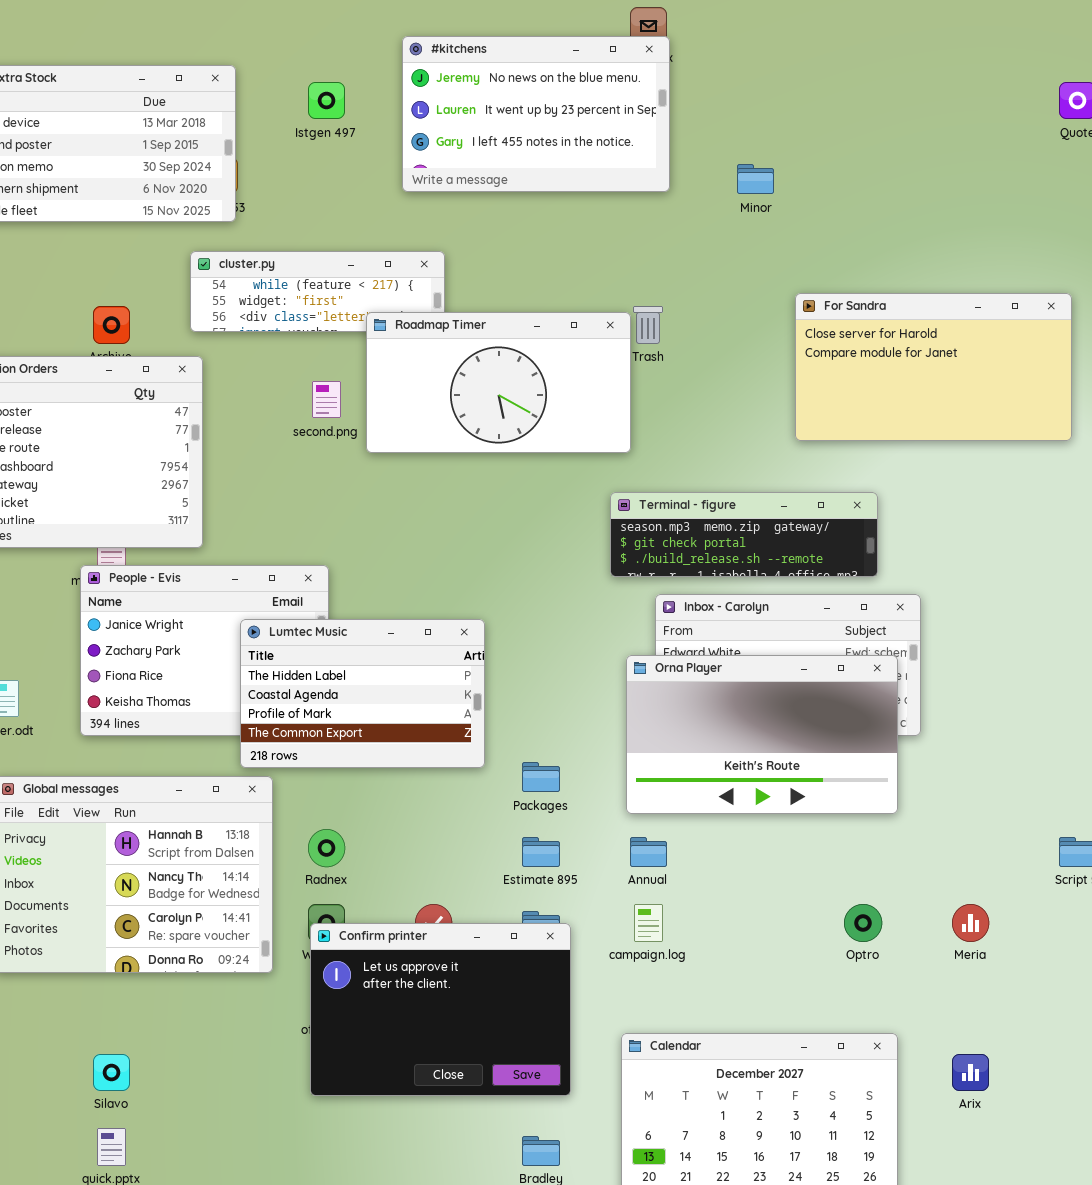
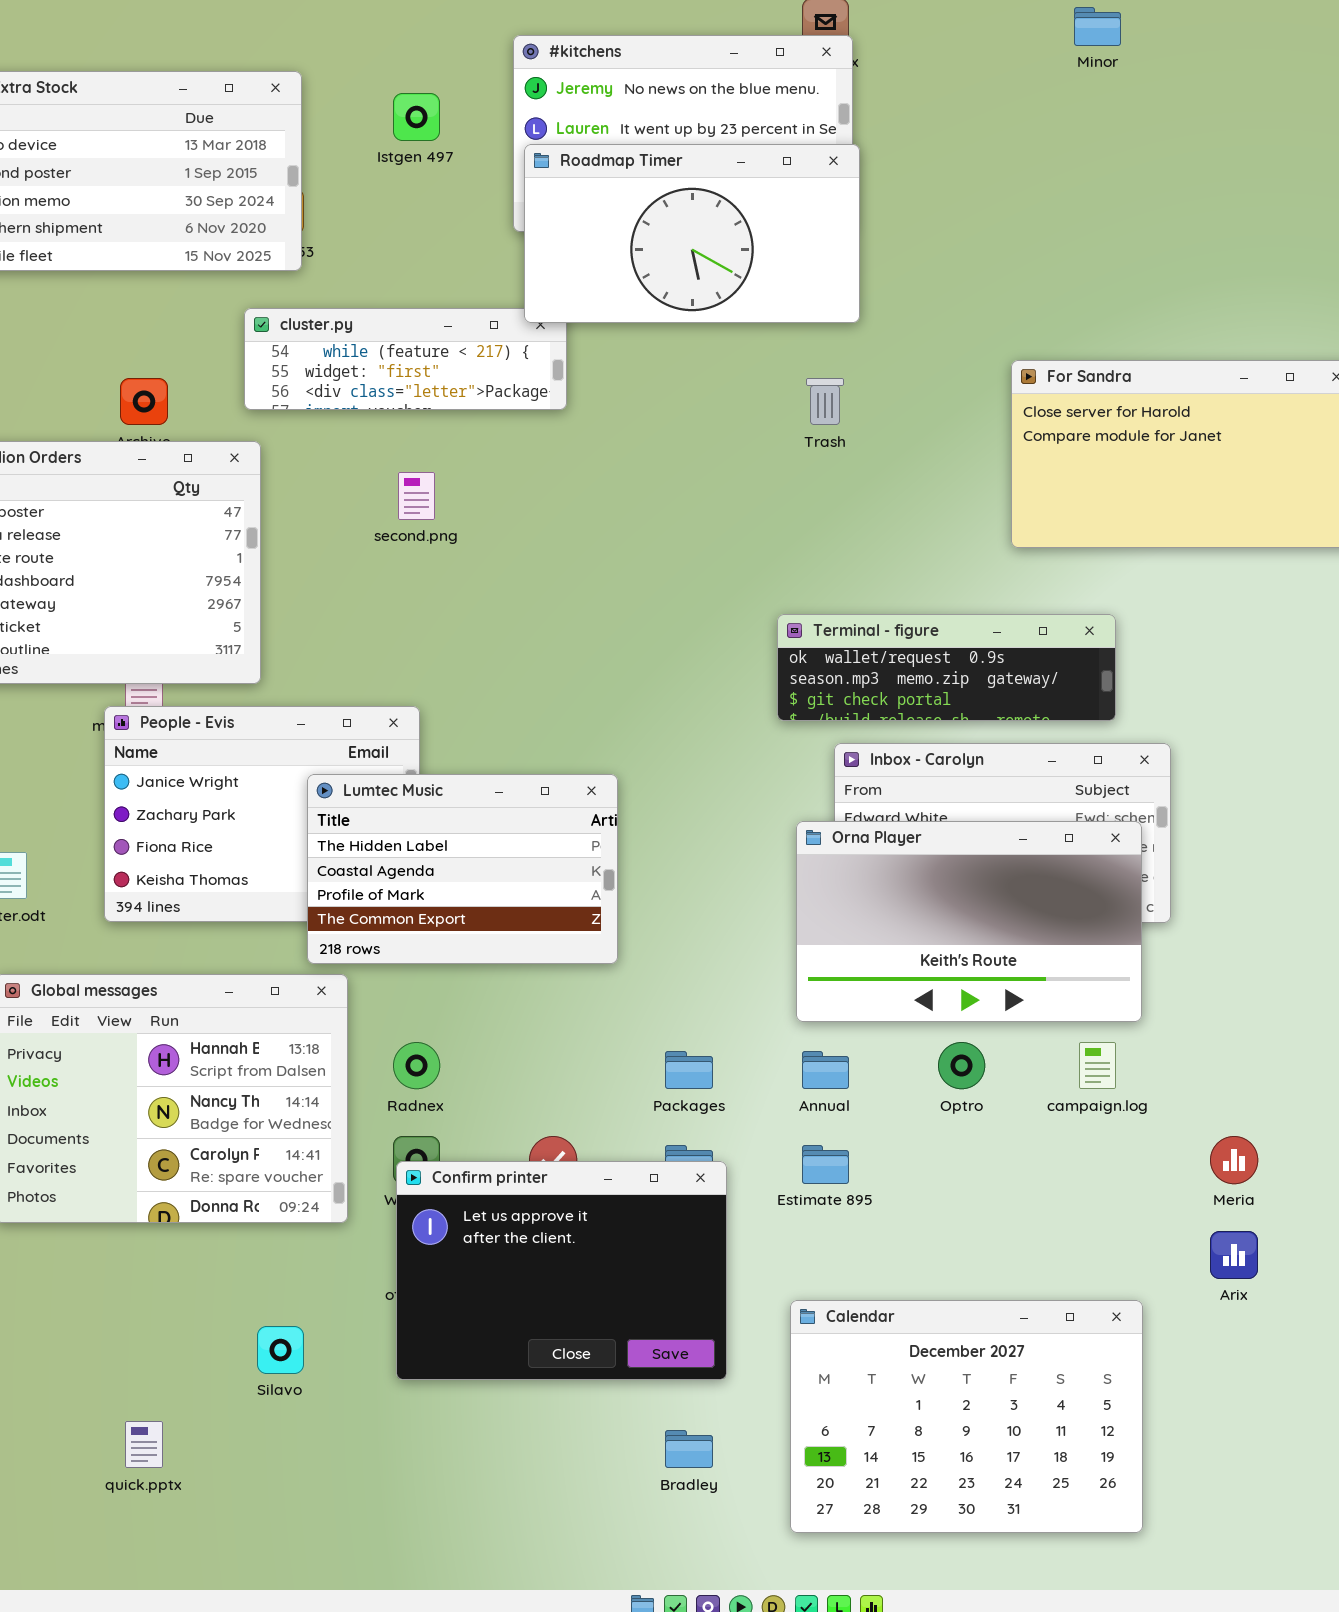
Minor: [737,164,774,194] -> [1074,7,1121,46], moved
Roadmap Timer: [366,312,631,453] -> [524,144,860,323], moved
Terminal - figure: [610,492,878,577] -> [777,614,1116,721], scrolled up 1 row
Packages: [522,762,560,792] -> [665,1051,713,1089], moved
Estimate 895: [522,837,560,867] -> [802,1145,849,1184], moved
campaign.log: [634,904,663,942] -> [1079,1042,1116,1089], moved
Optro: [844,904,882,942] -> [938,1042,985,1089], moved
Silavo: [93,1054,130,1091] -> [257,1326,304,1374], moved
Arix: [952,1054,989,1091] -> [1210,1231,1258,1279], moved

